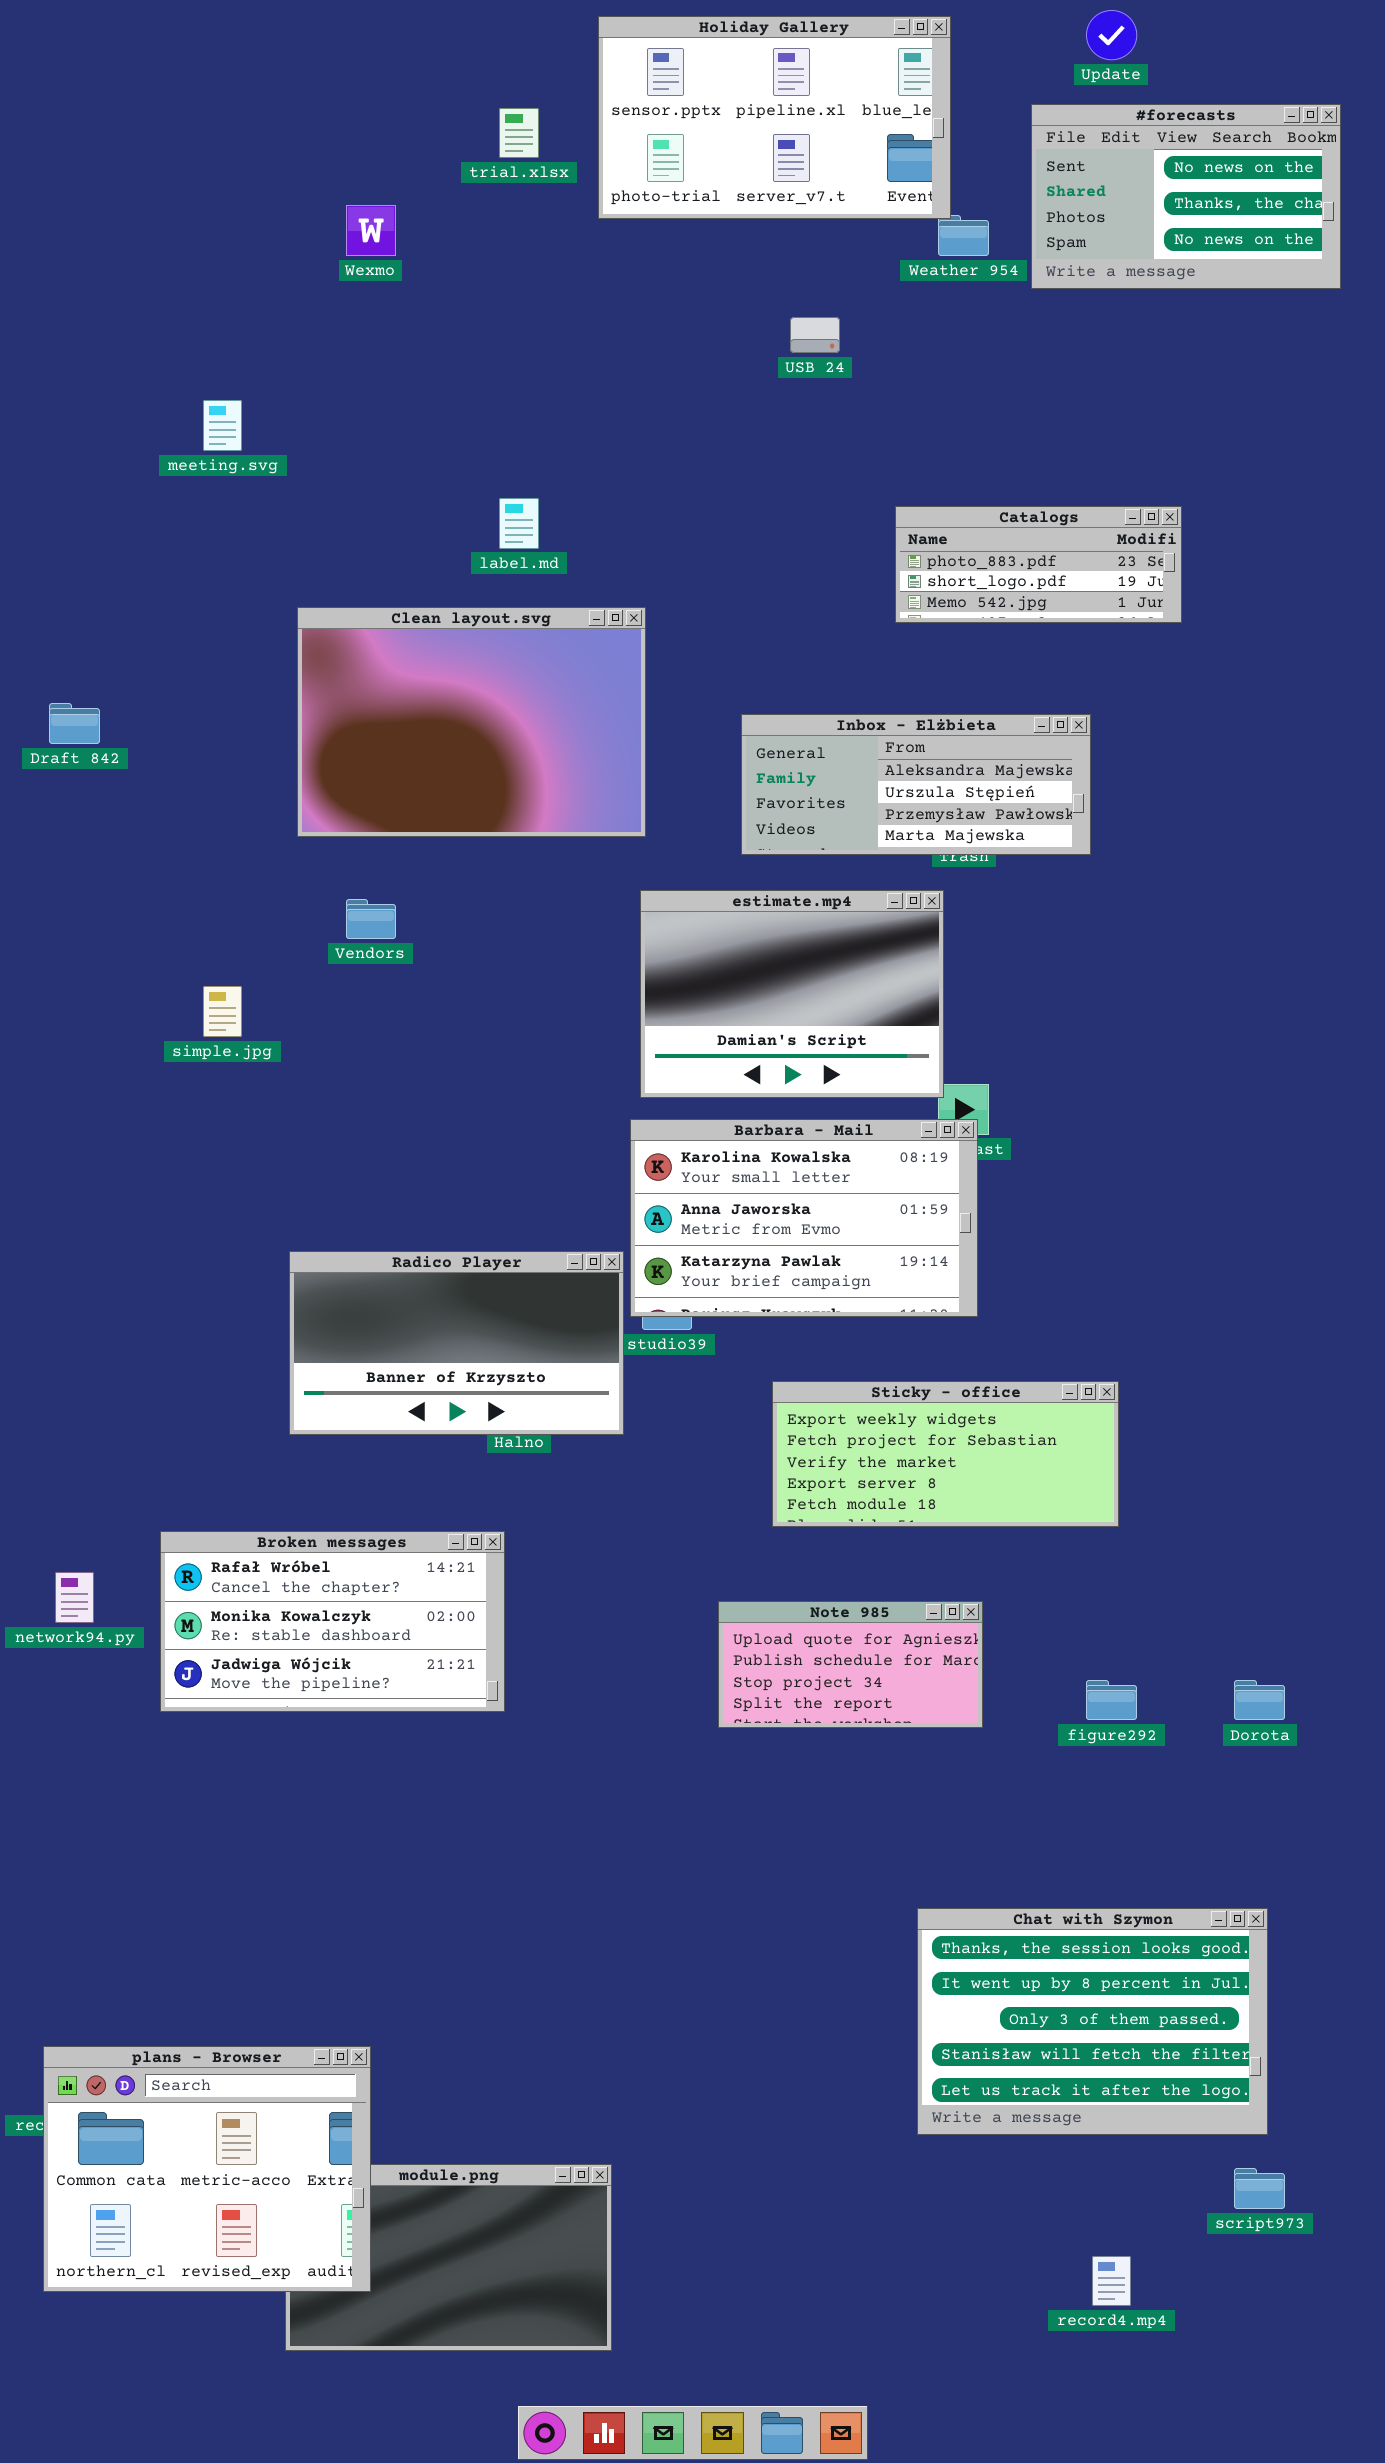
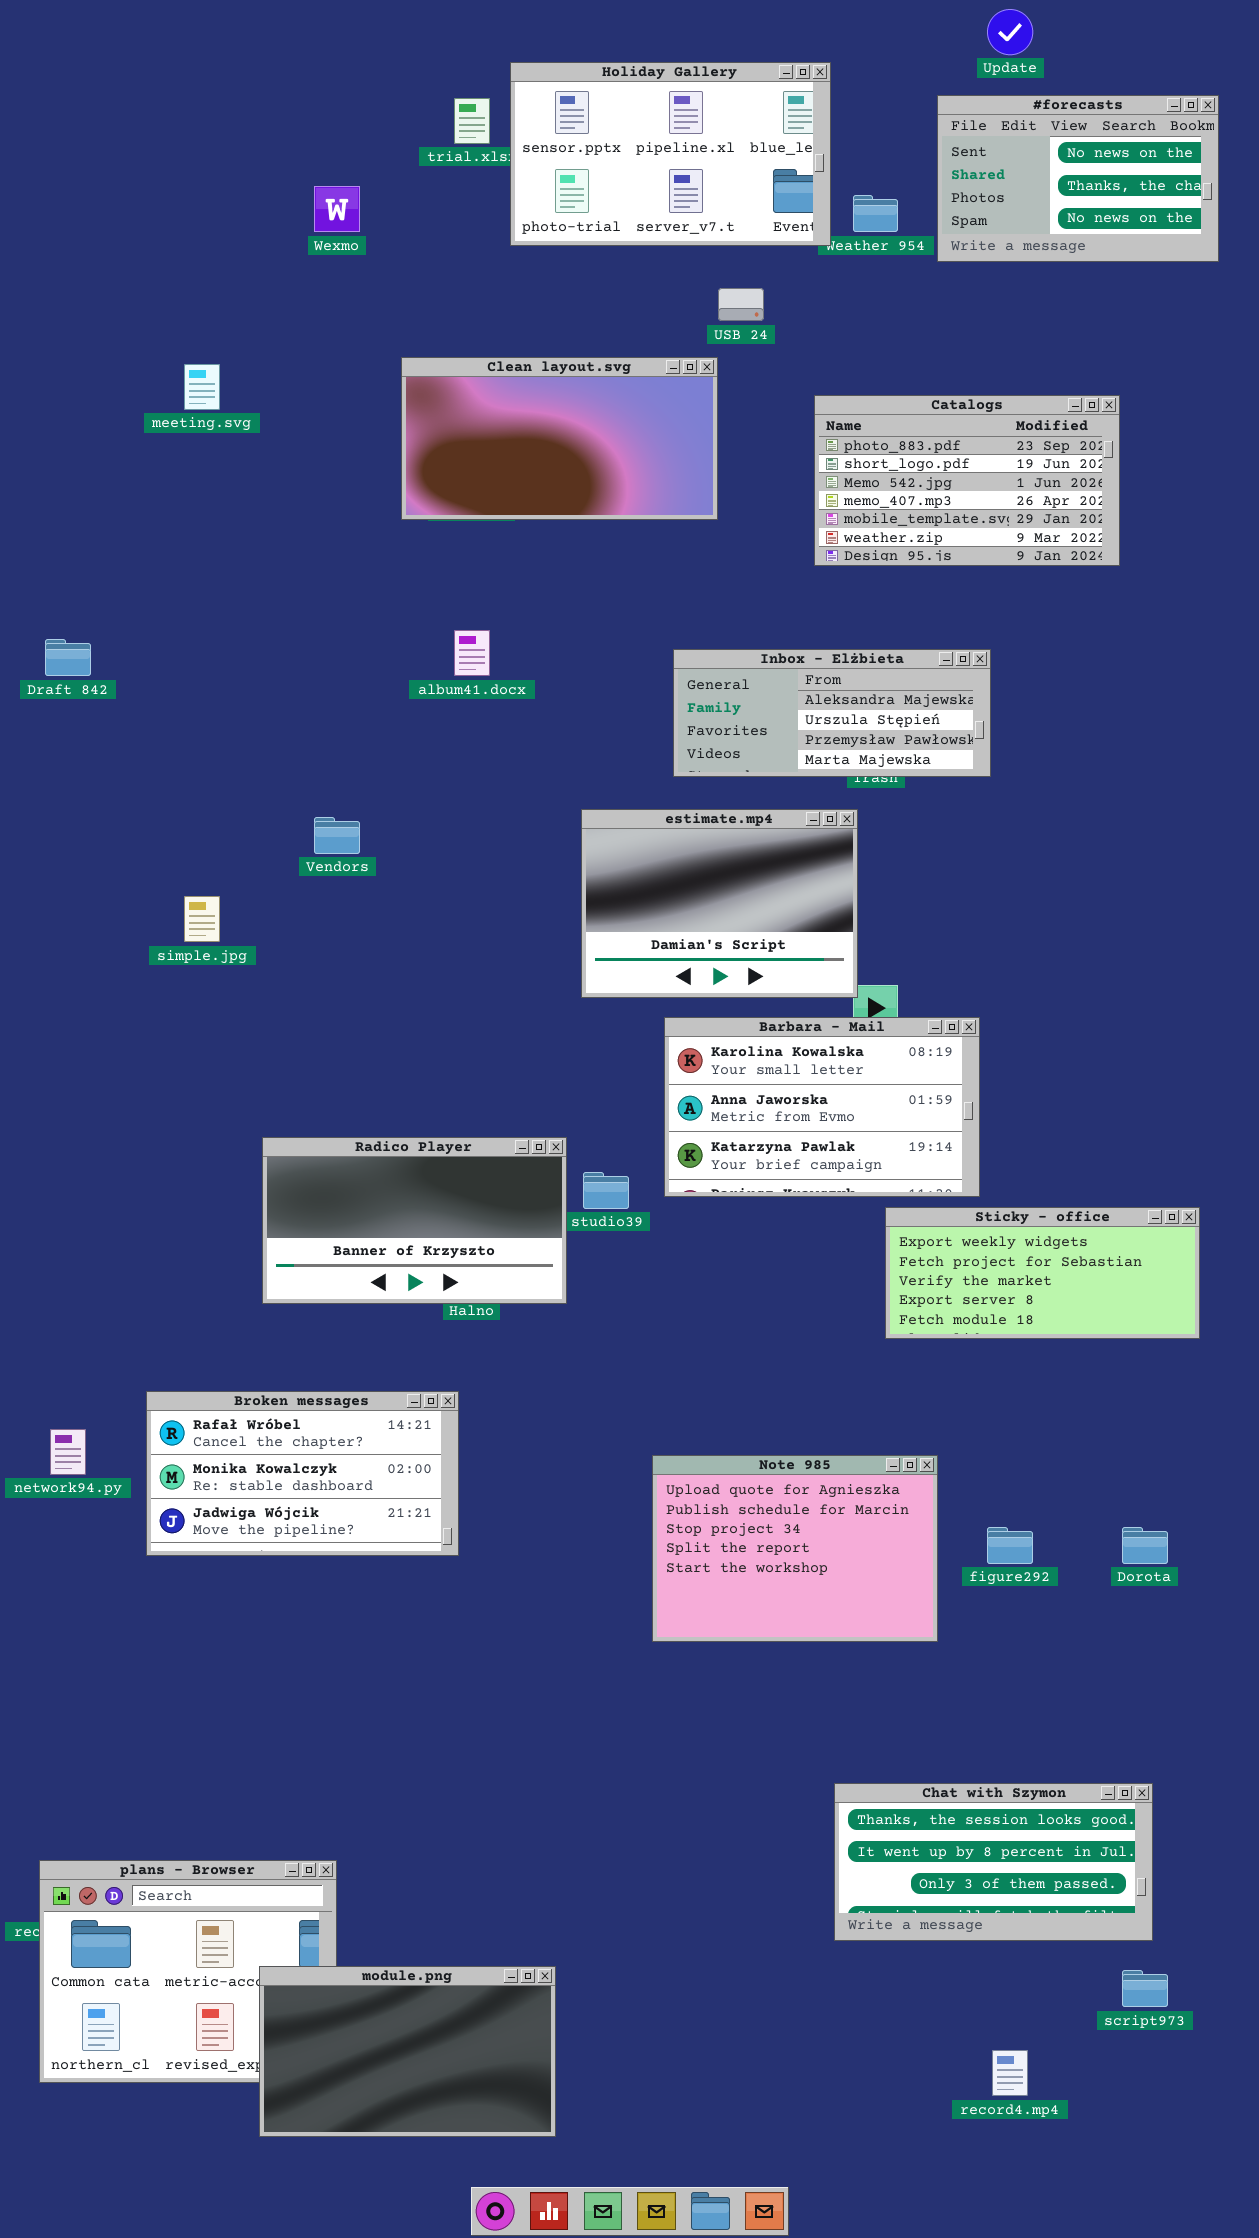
Holiday Gallery: [598,16,951,219] -> [510,62,831,246], moved
Catalogs: [895,506,1182,623] -> [814,395,1120,566], resized
Clean layout.svg: [297,607,646,837] -> [401,357,718,520], moved, resized
Barbara - Mail: [630,1119,978,1317] -> [664,1017,980,1197], moved
Sticky - office: [772,1381,1119,1527] -> [885,1207,1200,1339], moved
Note 985: [718,1601,983,1728] -> [652,1455,938,1642], resized
Chat with Szymon: [917,1908,1268,2135] -> [834,1783,1153,1941], resized
module.png: [285,2164,612,2351] -> [259,1966,556,2137], raised

